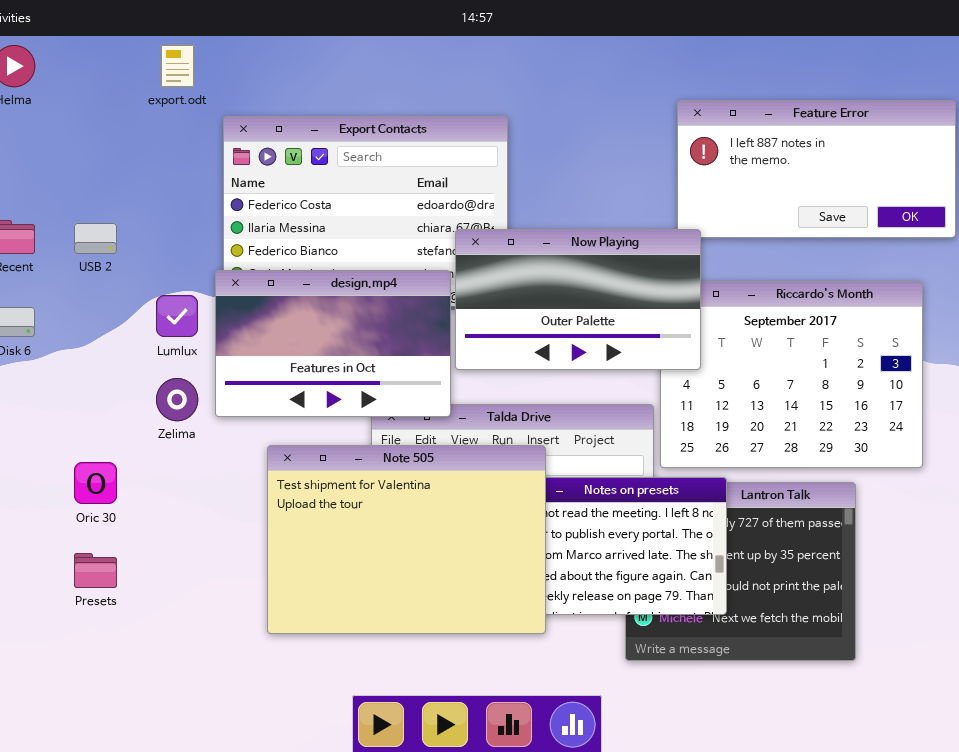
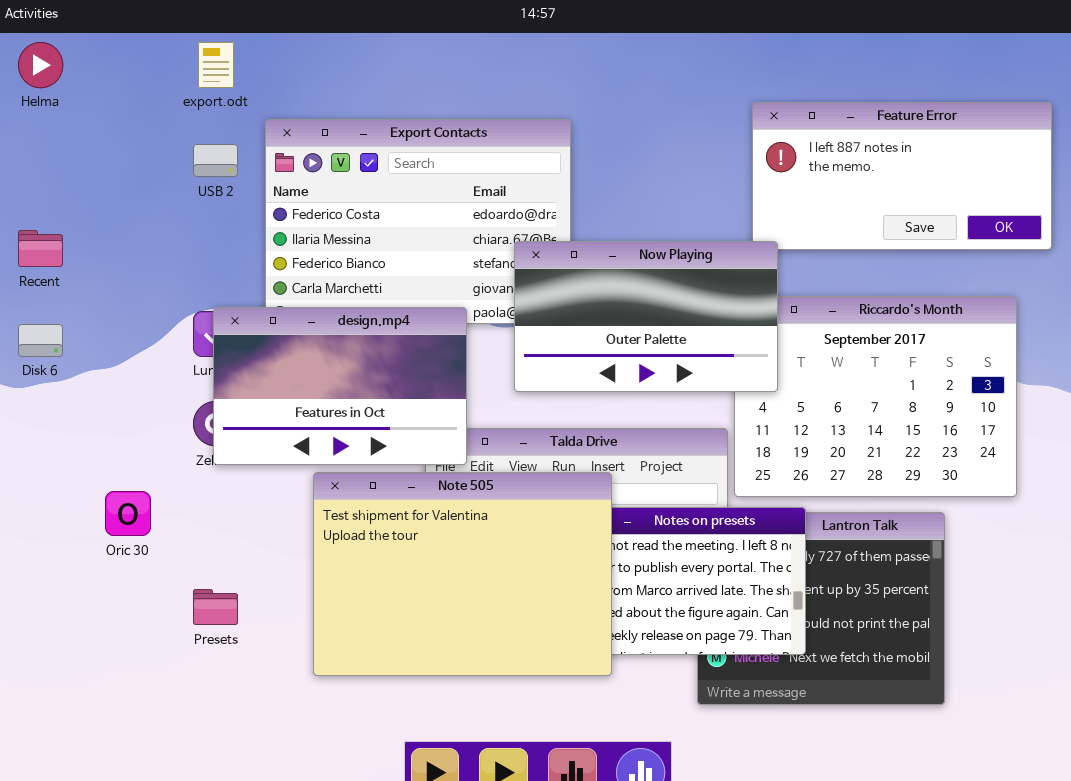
USB 2: [74,223,117,254] -> [193,144,238,177], moved
design.mp4: [215,270,451,417] -> [213,307,467,465], moved
Presets: [74,553,117,588] -> [193,589,238,625], moved

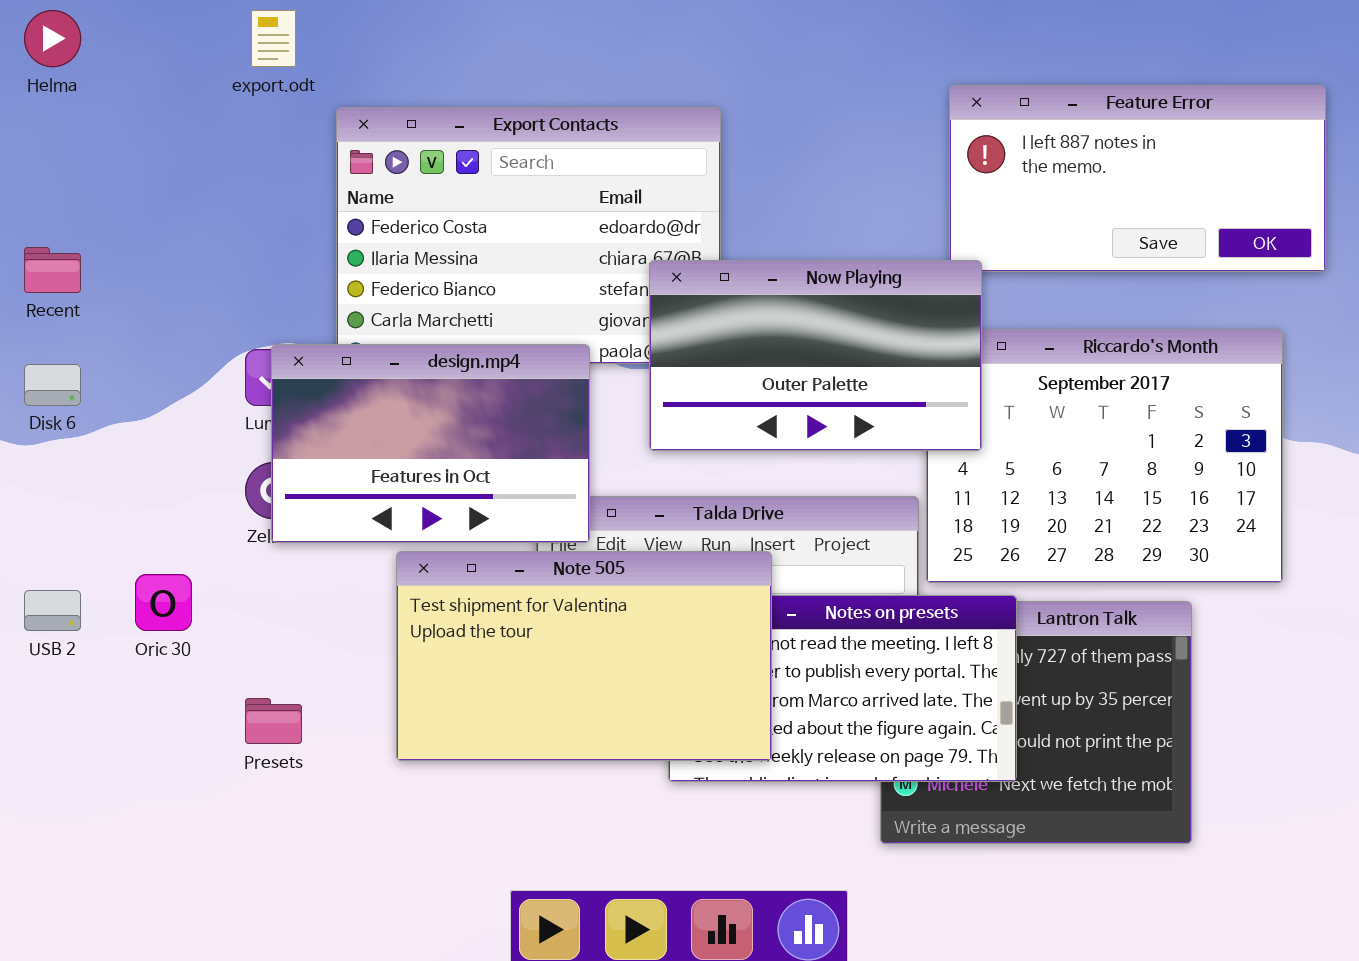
USB 2: [193,144,238,177] -> [24,590,81,631], moved
Note 505: [313,472,612,676] -> [396,551,772,761], resized

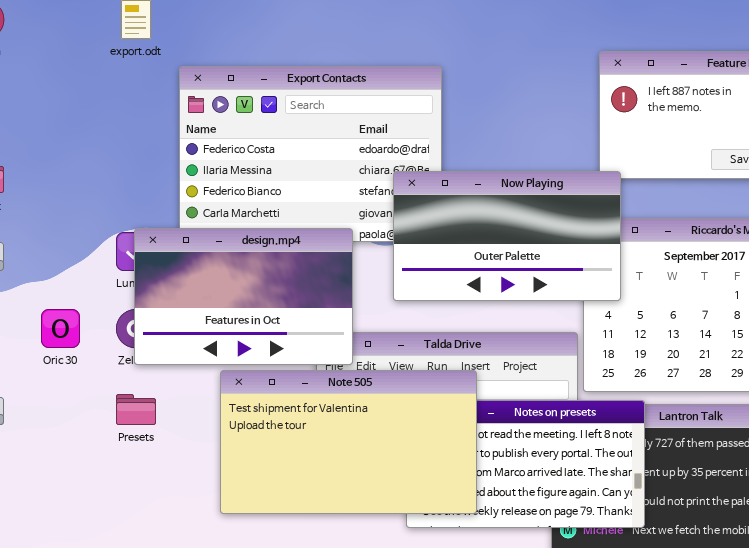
Oric 30: [135,574,192,631] -> [41,309,80,348], moved
Presets: [245,698,302,744] -> [116,394,156,425], moved

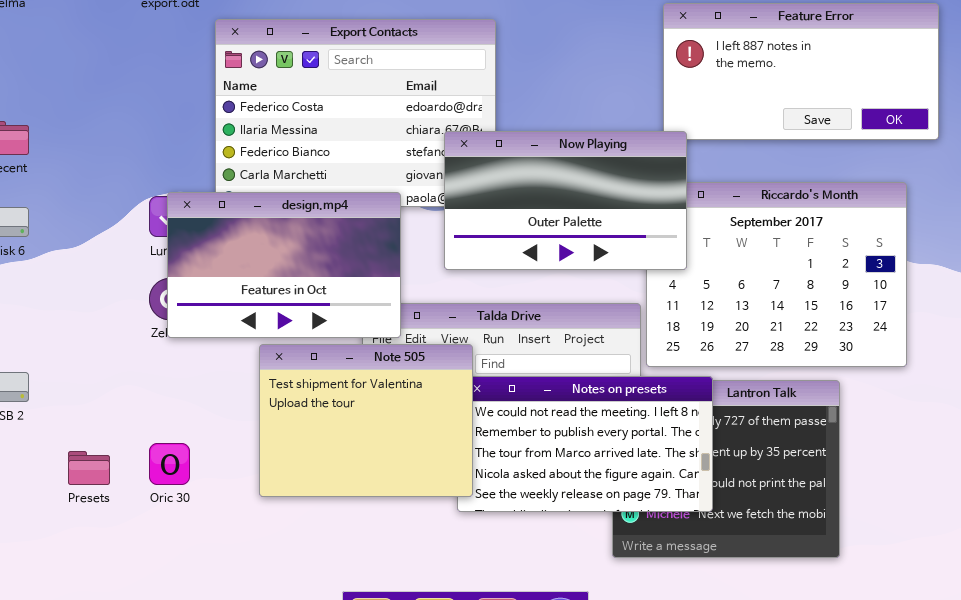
Oric 30: [41,309,80,348] -> [149,443,190,485], moved
Note 505: [220,370,477,514] -> [259,344,473,497], resized
Presets: [116,394,156,425] -> [68,451,110,485], moved

